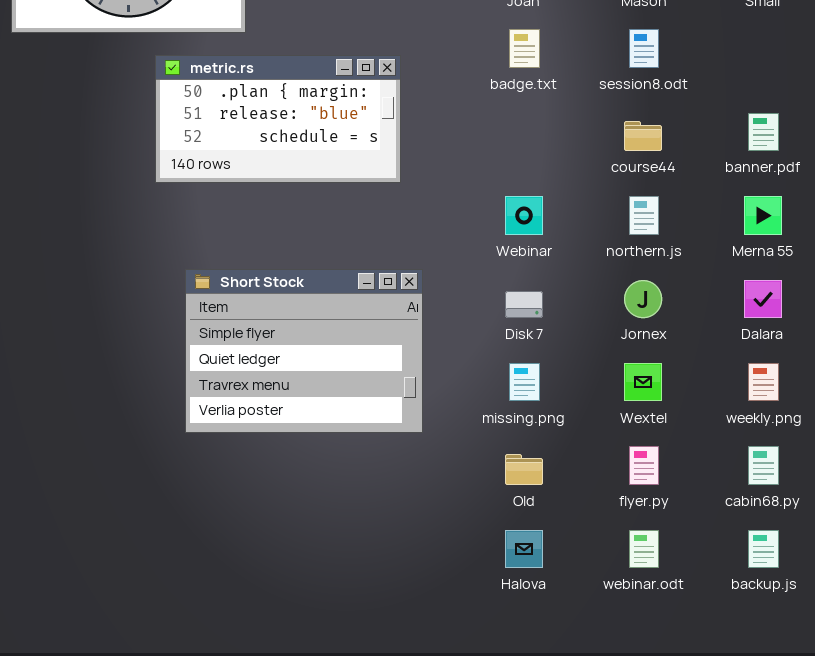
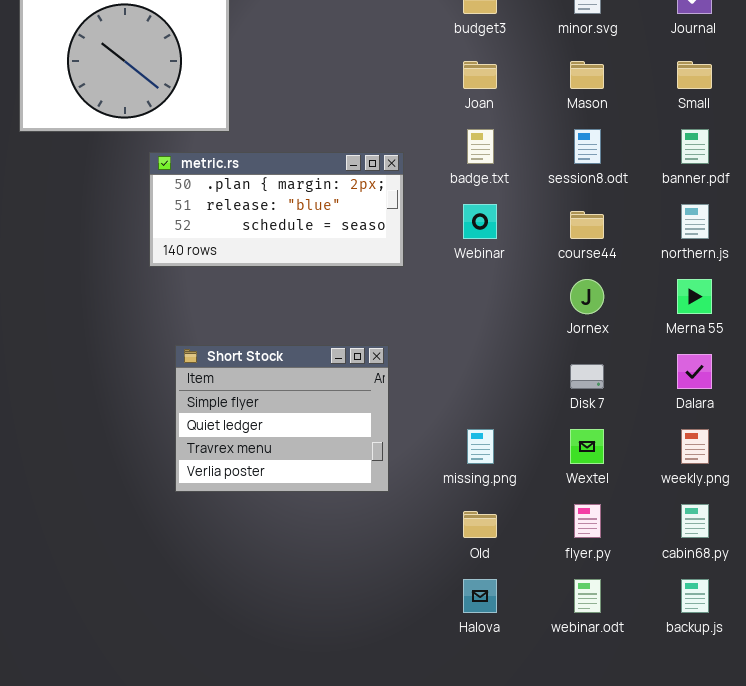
metric.rs: [155,55,401,183] -> [149,152,404,267], resized
banner.pdf: [748,113,779,151] -> [681,129,709,164], moved
Webinar: [505,196,543,235] -> [463,204,497,239], moved
northern.js: [629,196,659,235] -> [681,204,709,239], moved
Jornex: [624,280,662,318] -> [570,279,604,314], moved
Disk 7: [505,291,543,318] -> [570,364,604,389], moved

